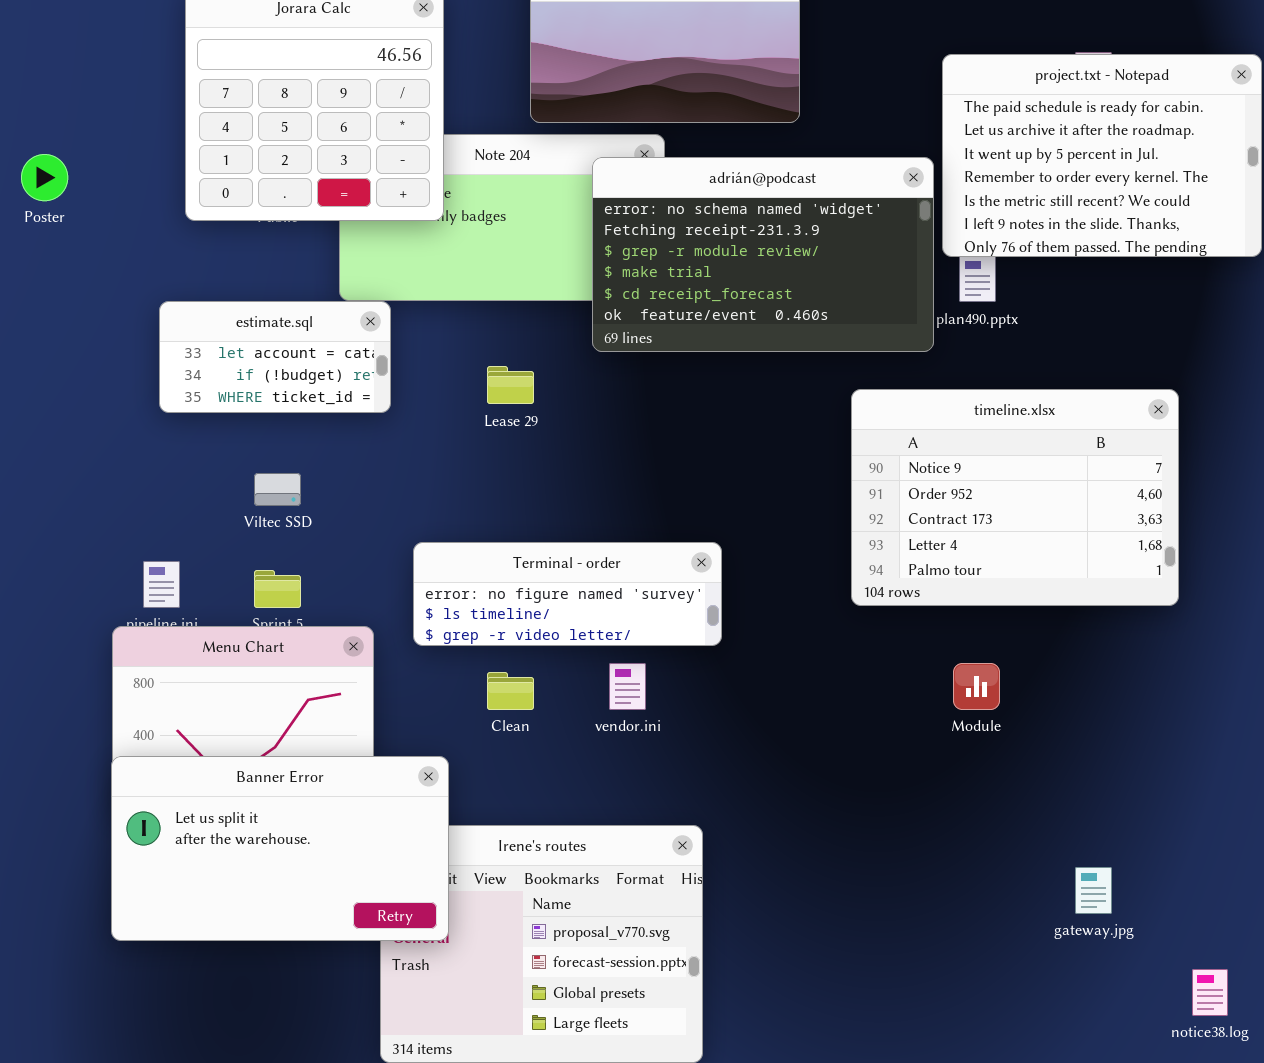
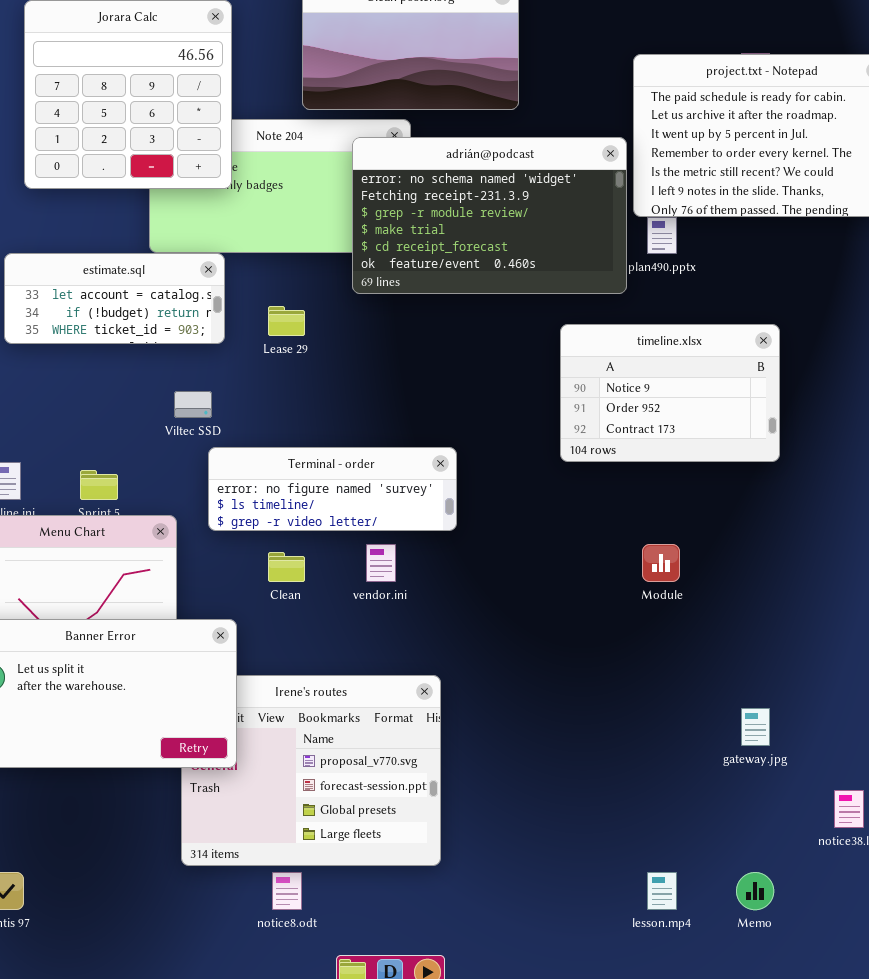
estimate.sql: [159,301,391,413] -> [4,253,225,344], resized
timeline.xlsx: [851,389,1179,606] -> [560,324,780,462], resized
Viltec SSD: [254,473,301,506] -> [174,391,212,418], moved

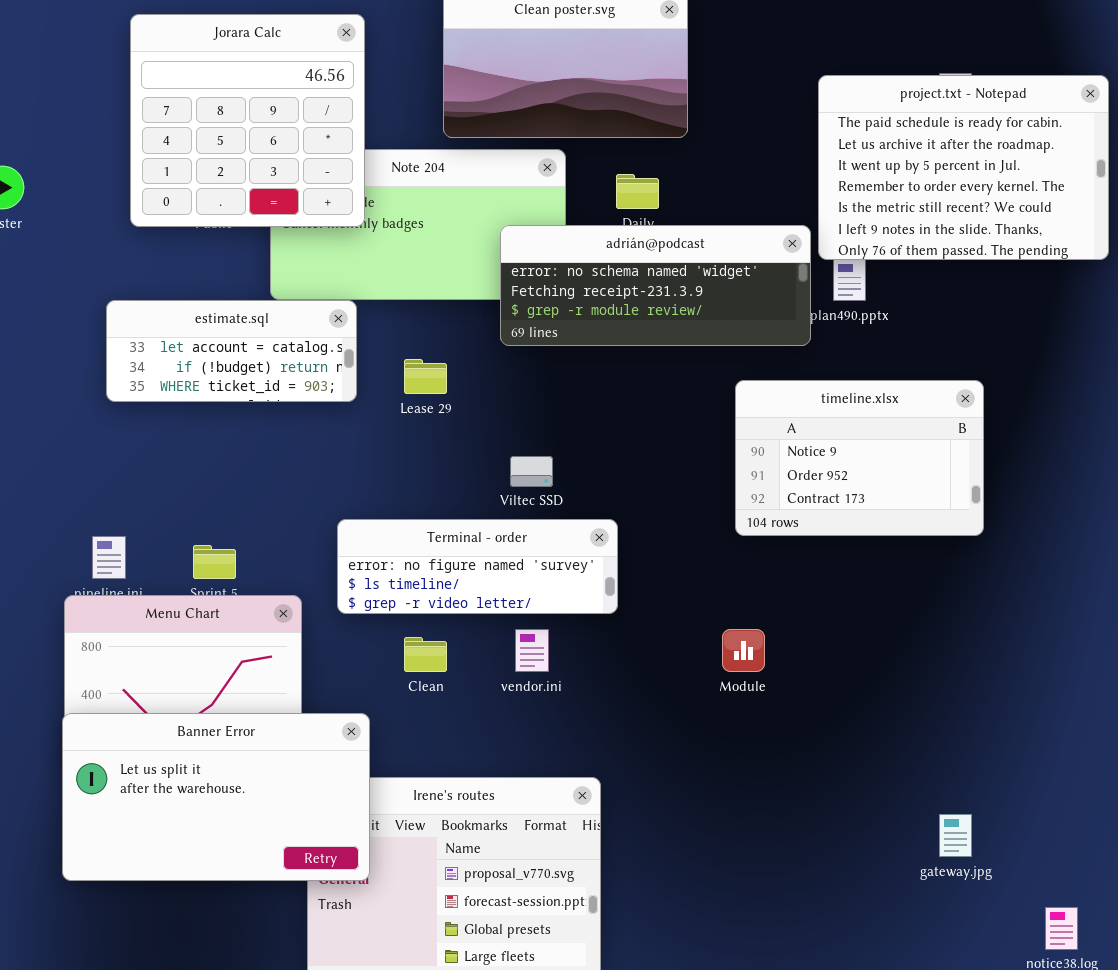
adrián@podcast: [352,137,627,294] -> [500,225,811,346], resized
Viltec SSD: [174,391,212,418] -> [510,456,553,487], moved
Module: [642,544,680,582] -> [722,629,765,672], moved

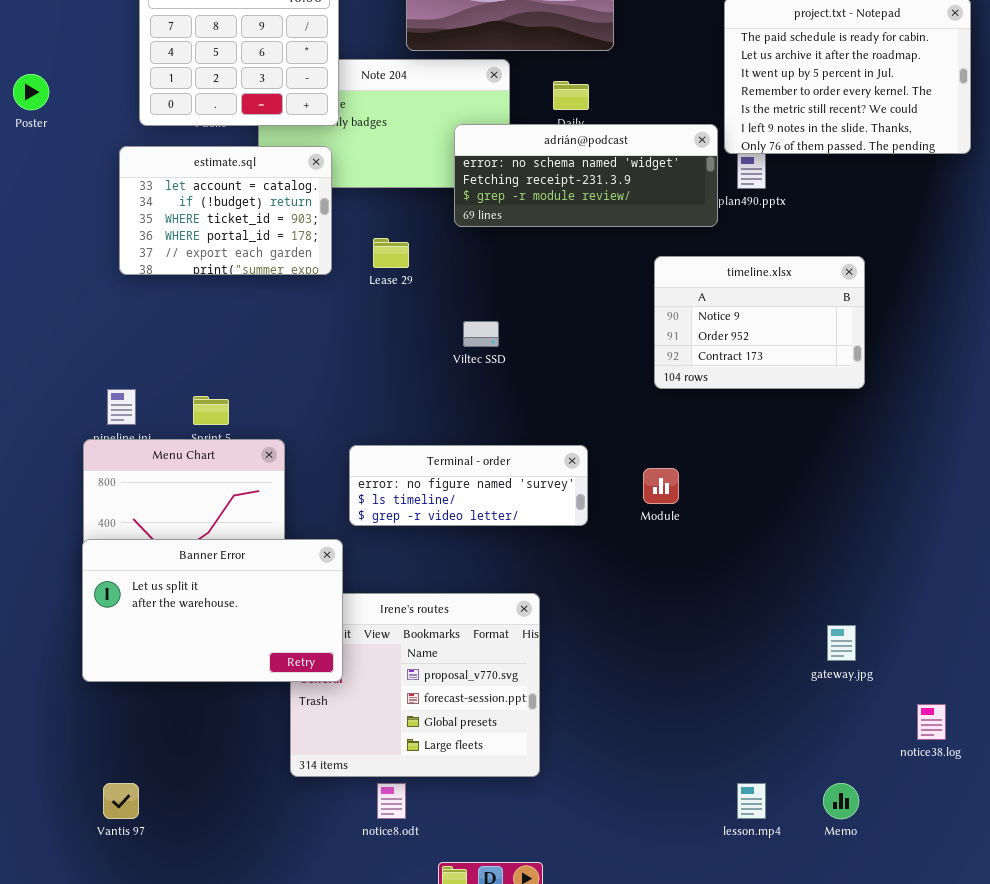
estimate.sql: [106,300,357,402] -> [119,146,332,275], resized
Terminal - order: [337,519,618,614] -> [349,445,588,526], moved

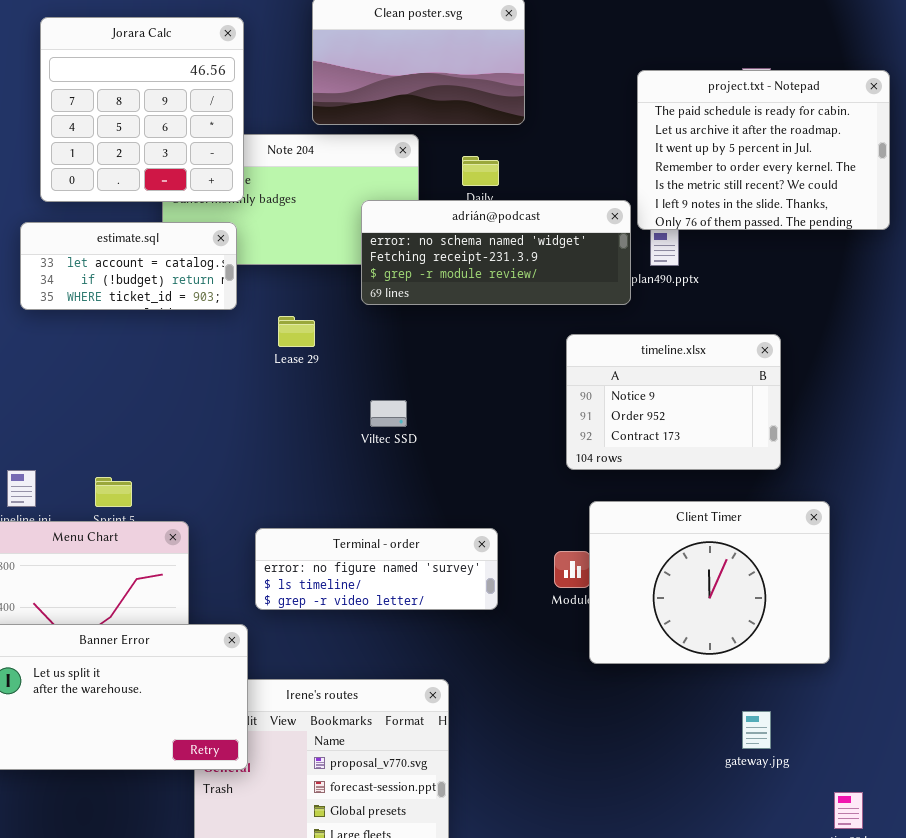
estimate.sql: [119,146,332,275] -> [20,222,237,310], resized
Client Timer: none -> [589,501,830,664], opened

